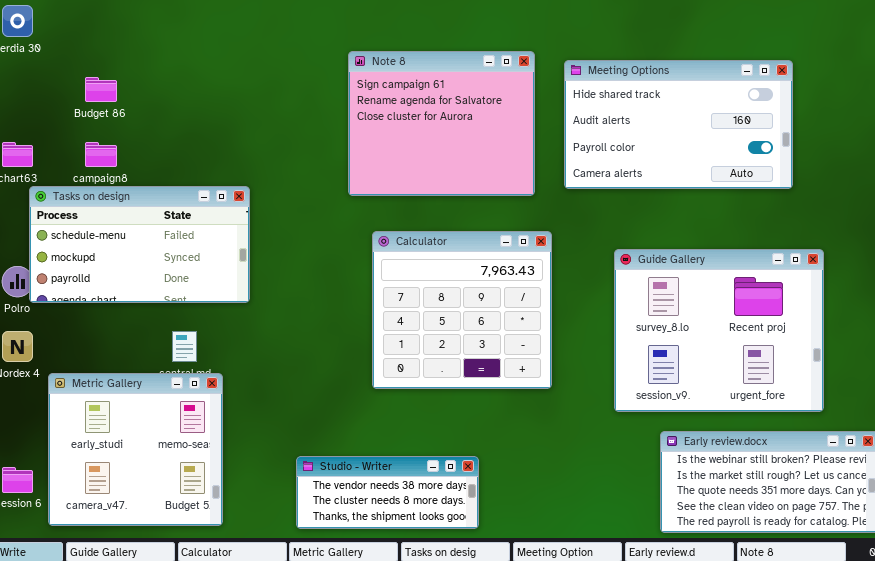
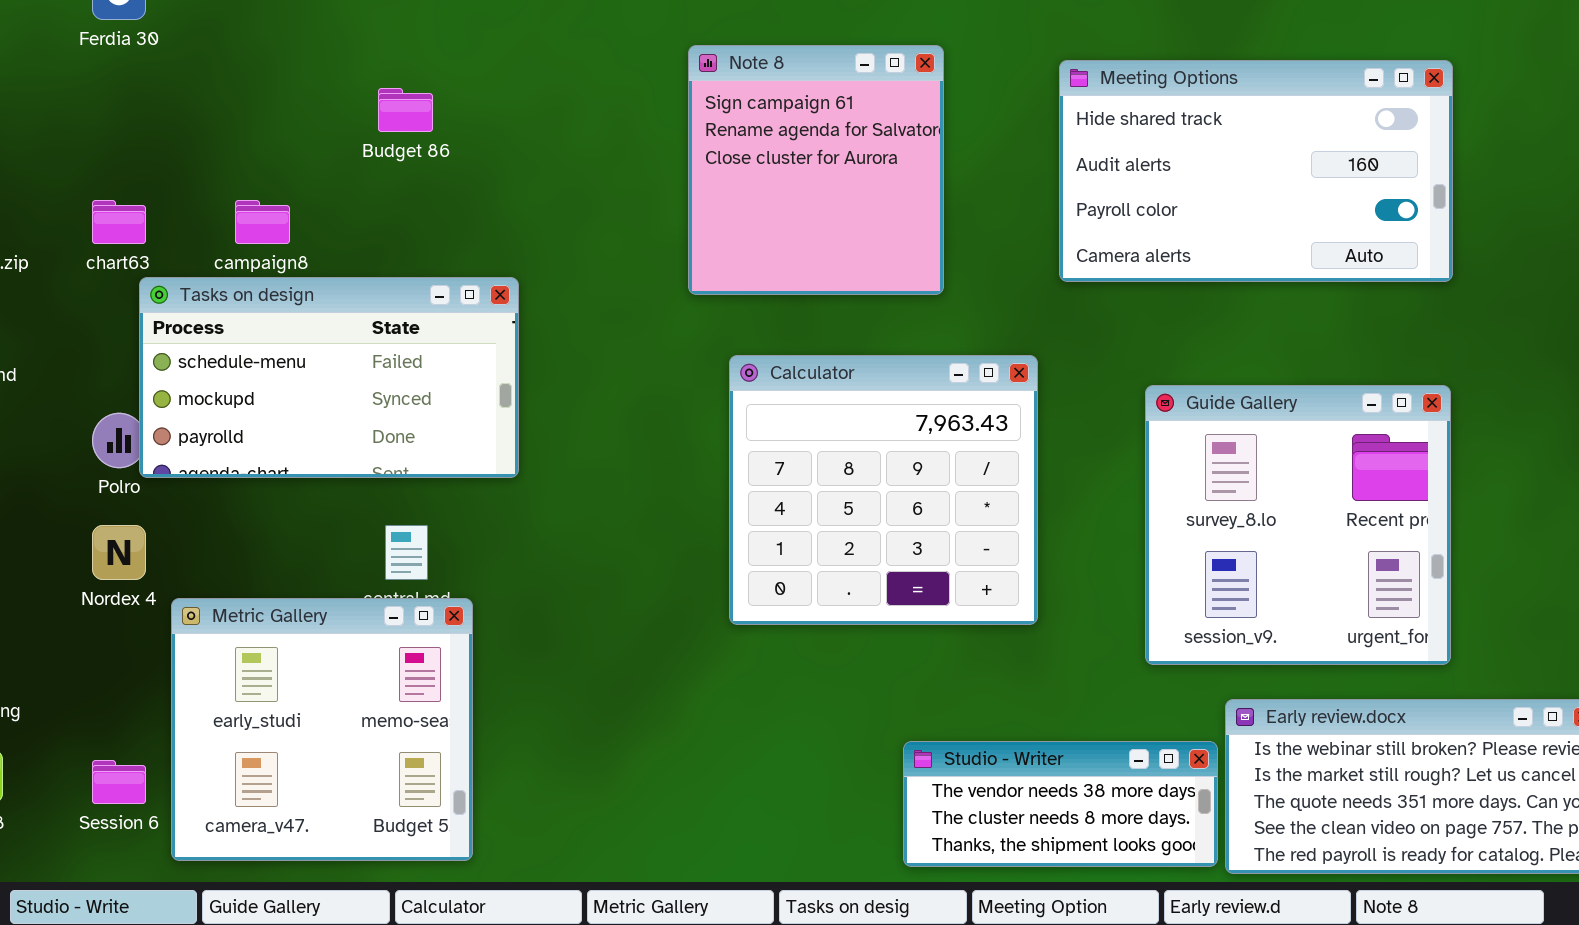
Note 8: [348,51,535,196] -> [688,45,944,295], resized
Budget 86: [85,77,117,102] -> [378,88,433,132], moved
Guide Gallery: [614,249,824,412] -> [1145,385,1451,665], resized
Studio - Writer: [296,456,479,529] -> [903,741,1218,867], moved

